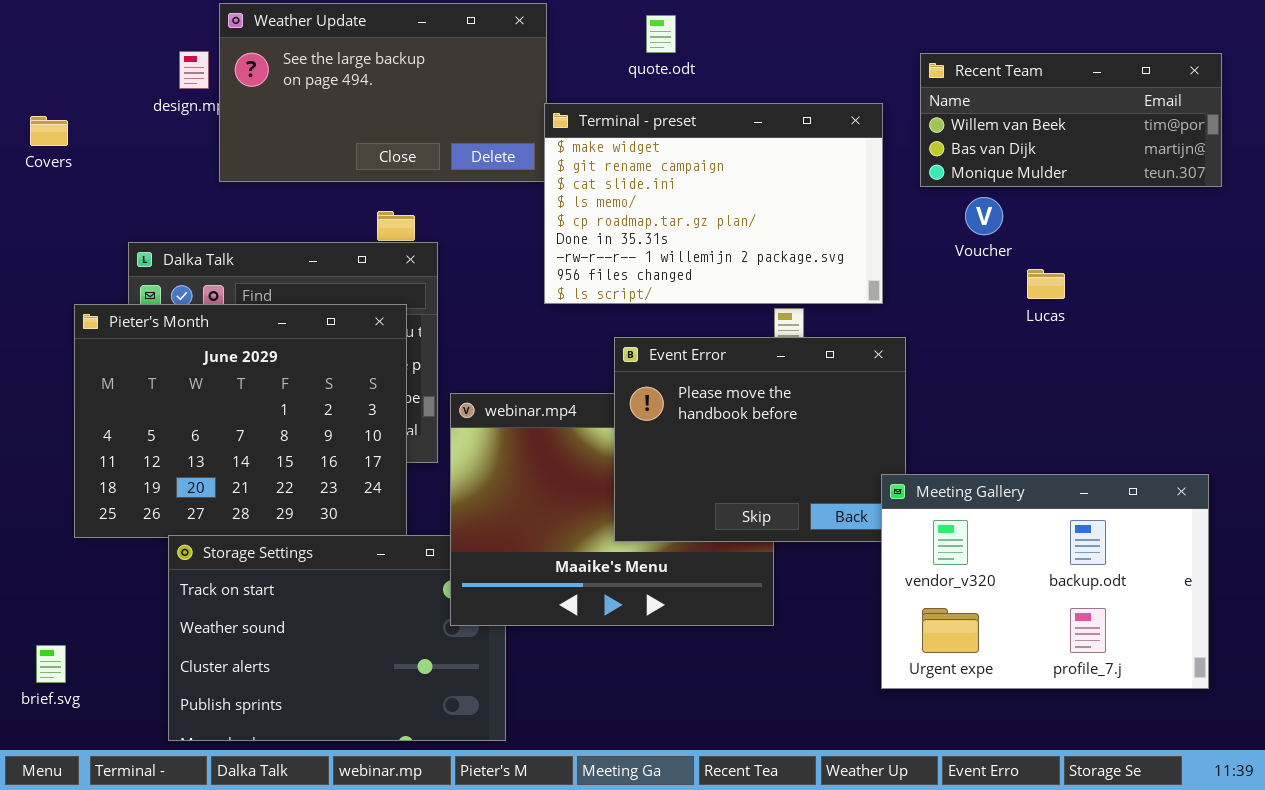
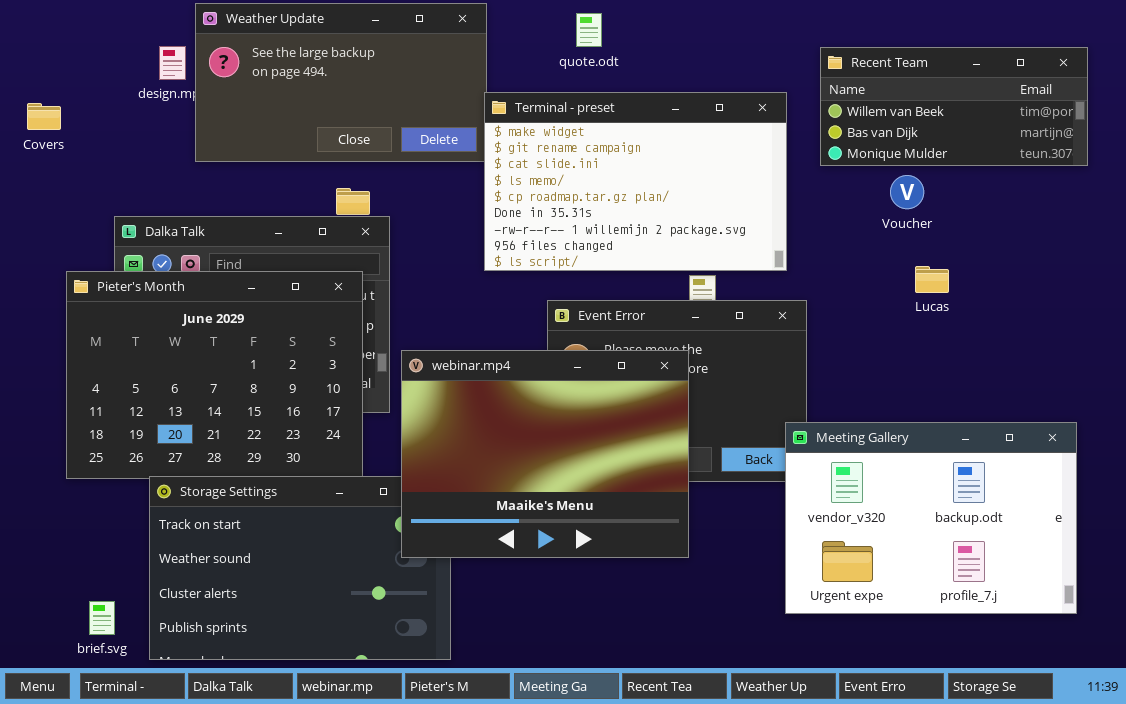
Voucher: [965,197,1003,235] -> [890,175,924,209], moved
Lucas: [1027,269,1065,299] -> [915,266,949,293], moved
webinar.mp4: [450,393,774,626] -> [401,350,689,558], raised
brief.svg: [36,645,66,683] -> [89,601,115,635], moved

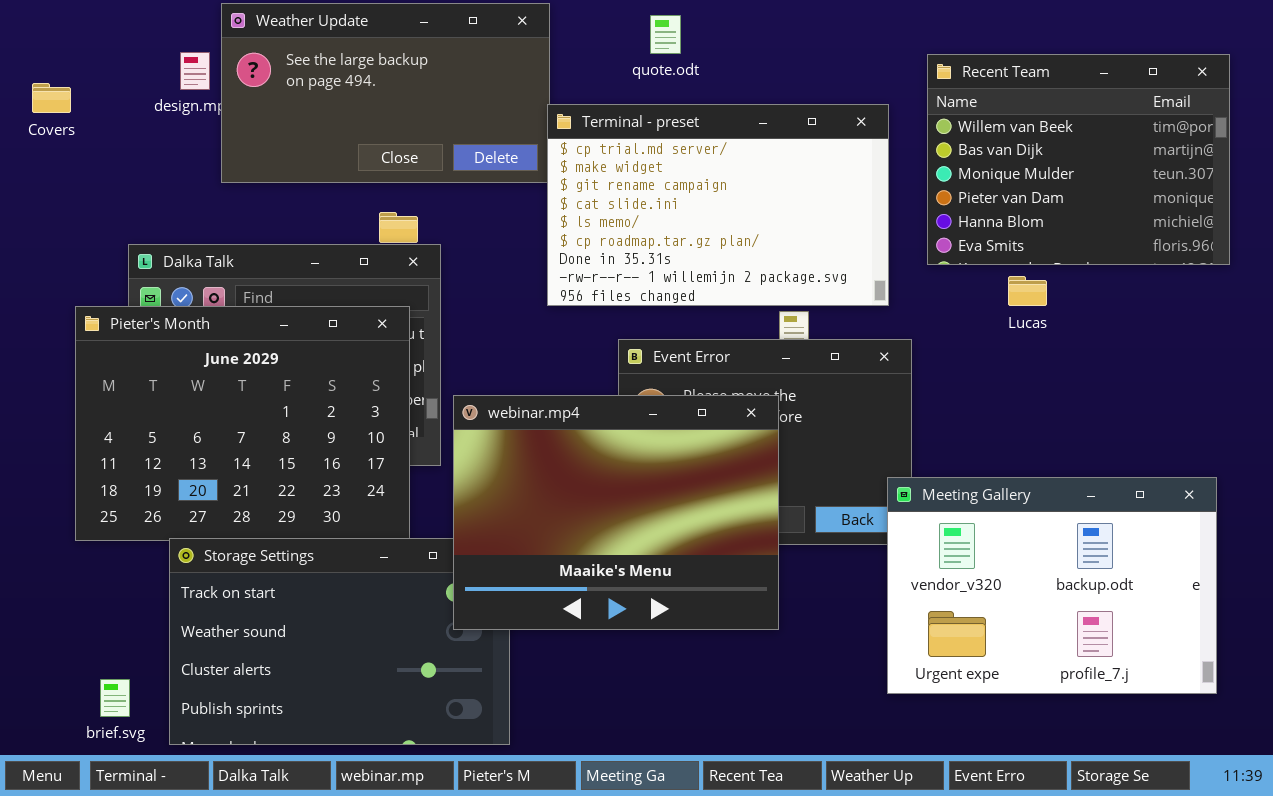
Recent Team: [820,47,1088,166] -> [927,54,1230,265], resized
Terminal - preset: [484,92,787,271] -> [547,104,889,306], scrolled up 1 row
Covers: [27,103,61,130] -> [32,83,71,113], moved
Lucas: [915,266,949,293] -> [1008,276,1047,306], moved

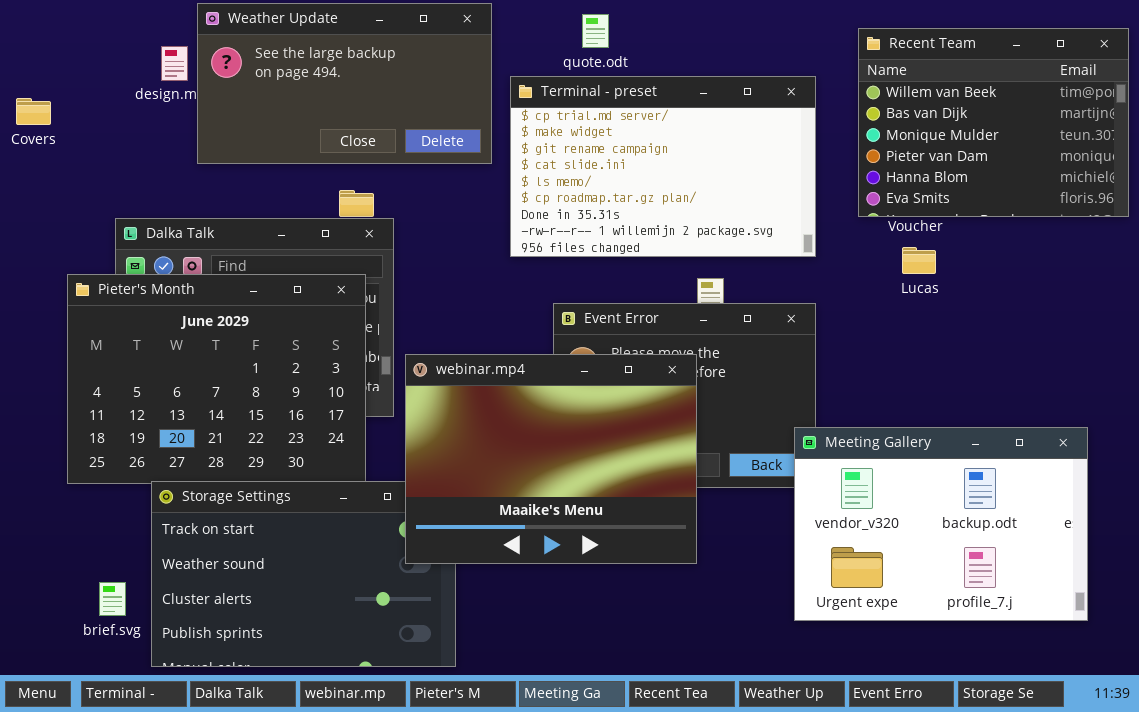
Recent Team: [927,54,1230,265] -> [858,28,1129,217], moved
Covers: [32,83,71,113] -> [16,98,51,125], moved
Terminal - preset: [547,104,889,306] -> [510,76,816,257], moved
brief.svg: [100,679,130,717] -> [99,582,126,616], moved

